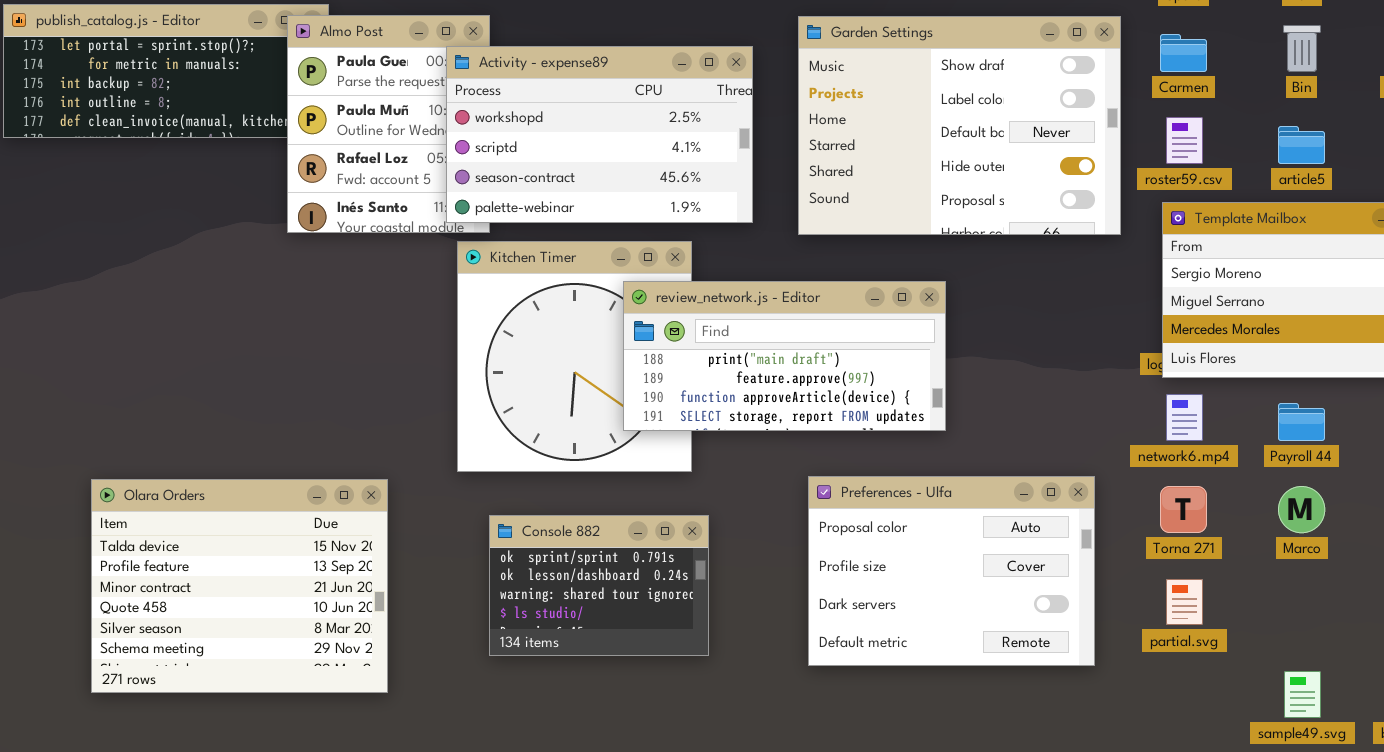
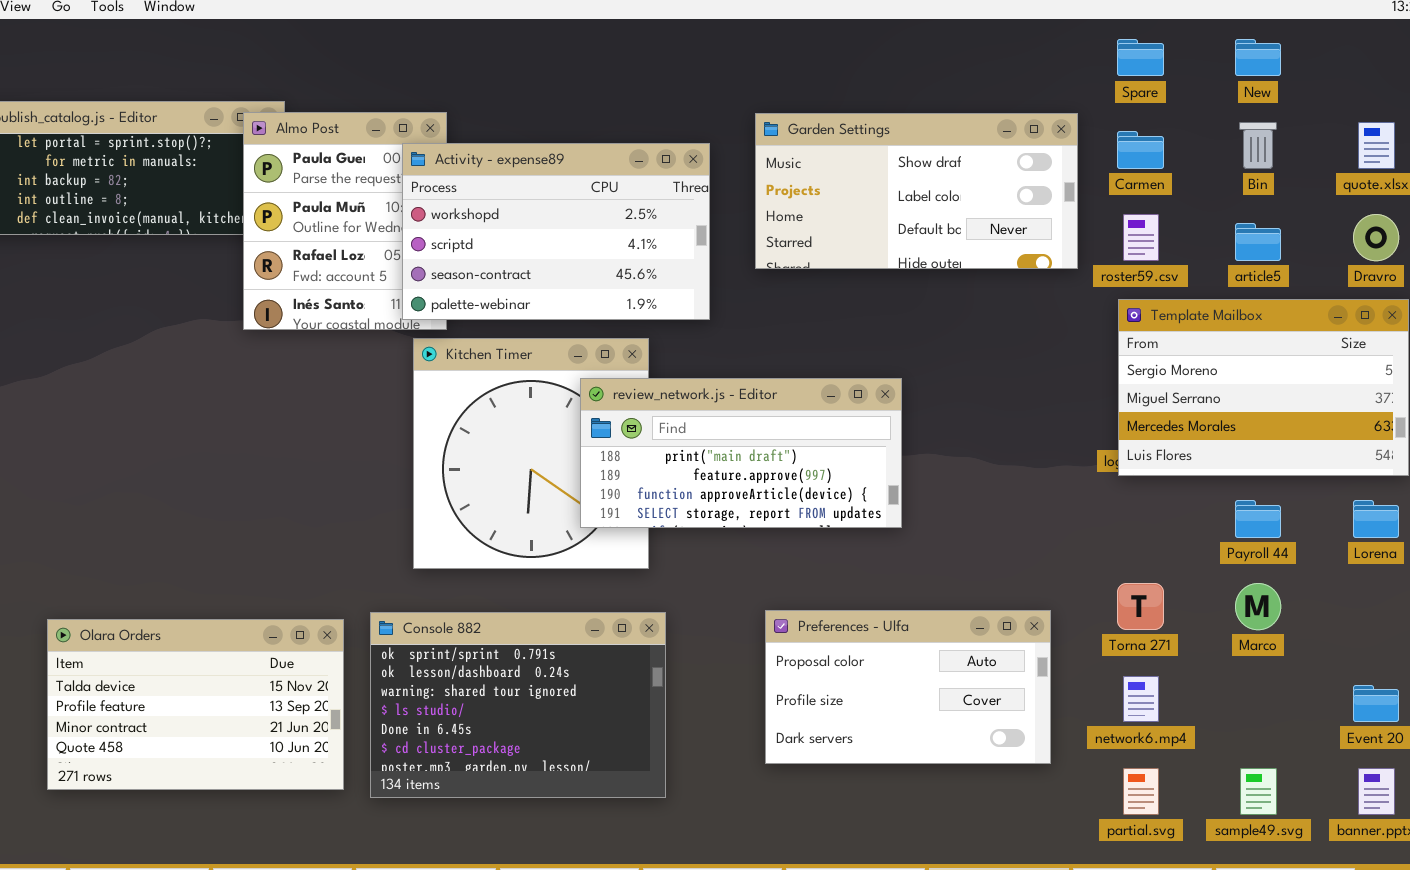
Garden Settings: [798,16,1121,235] -> [755,113,1078,269], resized
network6.mp4: [1166,394,1203,441] -> [1123,676,1159,722], moved
Preferences - Ulfa: [808,476,1095,666] -> [765,610,1051,764], resized
Olara Orders: [91,479,388,693] -> [47,619,344,790], resized
Console 882: [489,515,709,656] -> [370,612,666,798], resized
partial.svg: [1166,579,1203,625] -> [1123,768,1159,815], moved

